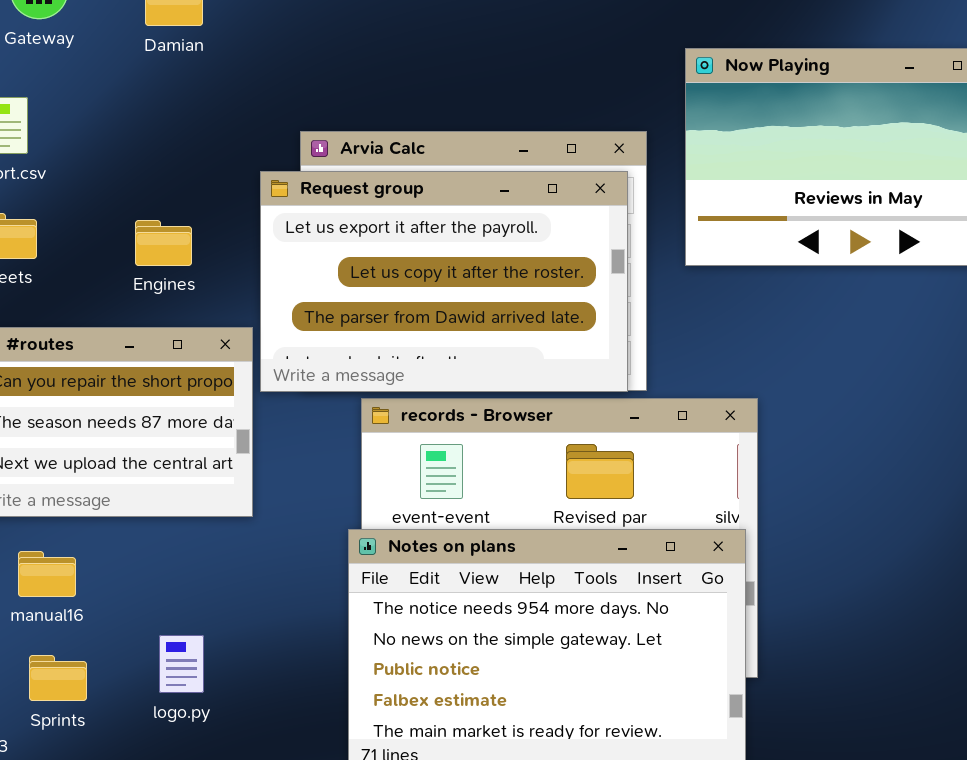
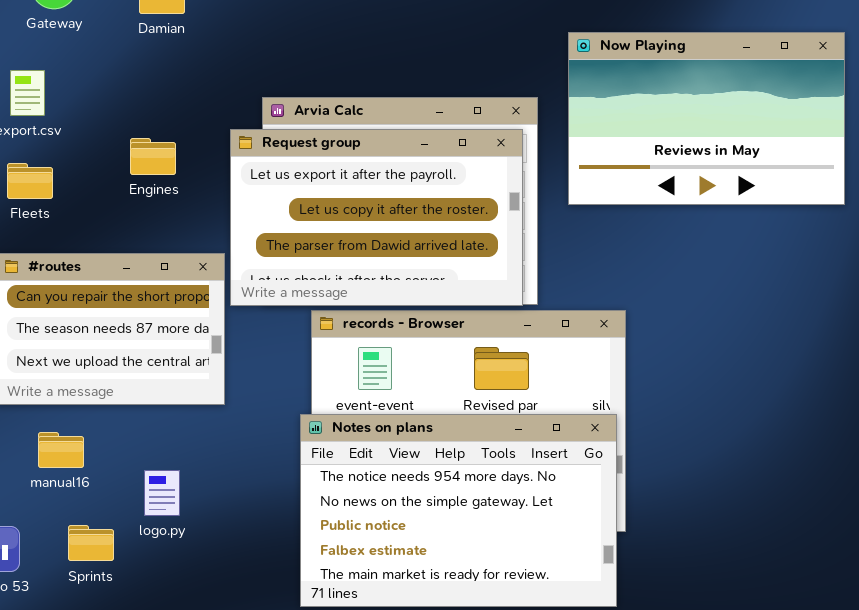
Engines: [135,220,192,266] -> [130,138,176,175], moved
logo.py: [159,635,204,693] -> [144,470,180,516], moved
Sprints: [29,655,87,701] -> [68,525,114,561], moved

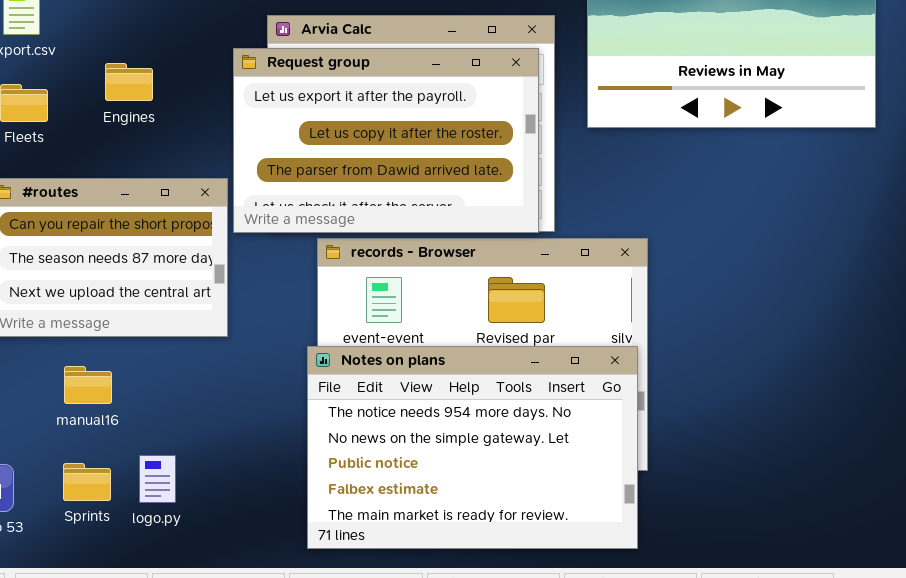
Engines: [130,138,176,175] -> [105,63,153,101], moved
manual16: [38,432,84,468] -> [64,366,112,404], moved
logo.py: [144,470,180,516] -> [139,455,176,503], moved

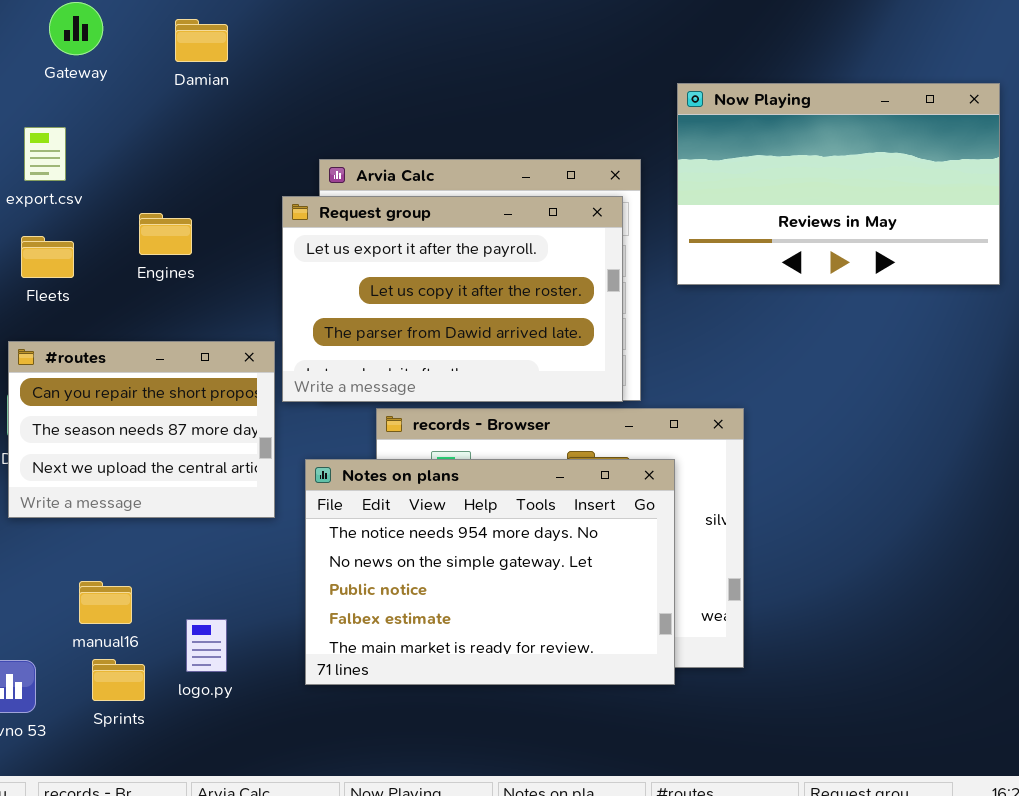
Notes on plans: [307,346,638,549] -> [305,459,675,685], moved
manual16: [64,366,112,404] -> [79,581,132,624], moved
logo.py: [139,455,176,503] -> [186,619,227,672], moved

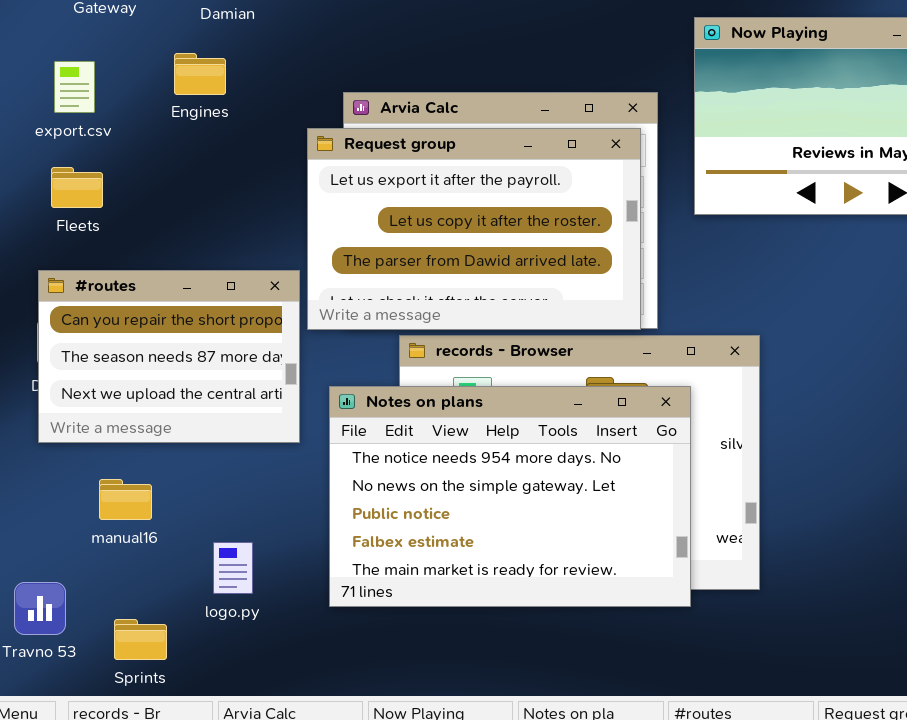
Engines: [139,213,192,255] -> [174,53,226,95], moved
manual16: [79,581,132,624] -> [99,479,152,520], moved
Sprints: [92,659,145,701] -> [114,619,167,660], moved

